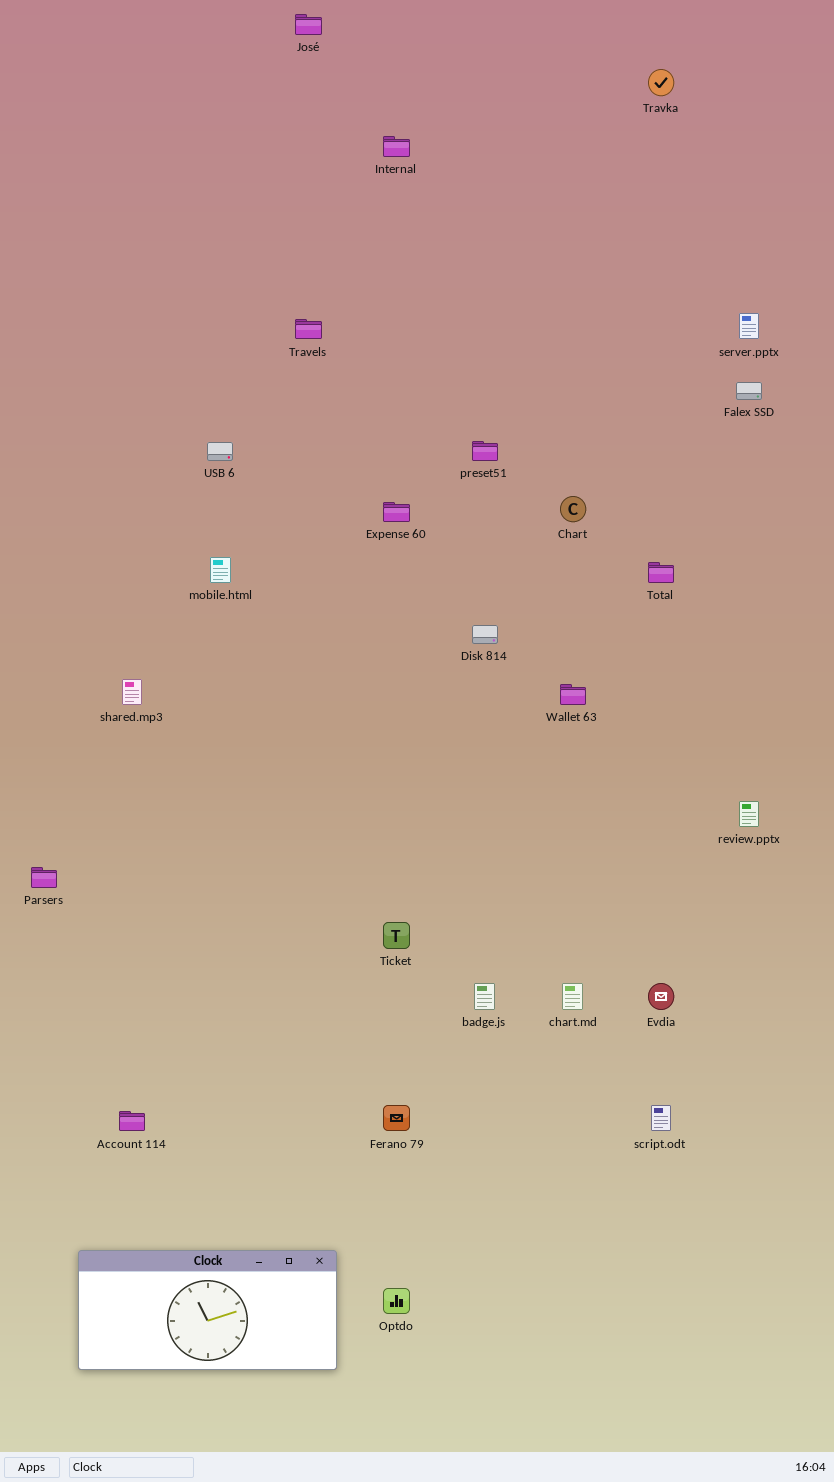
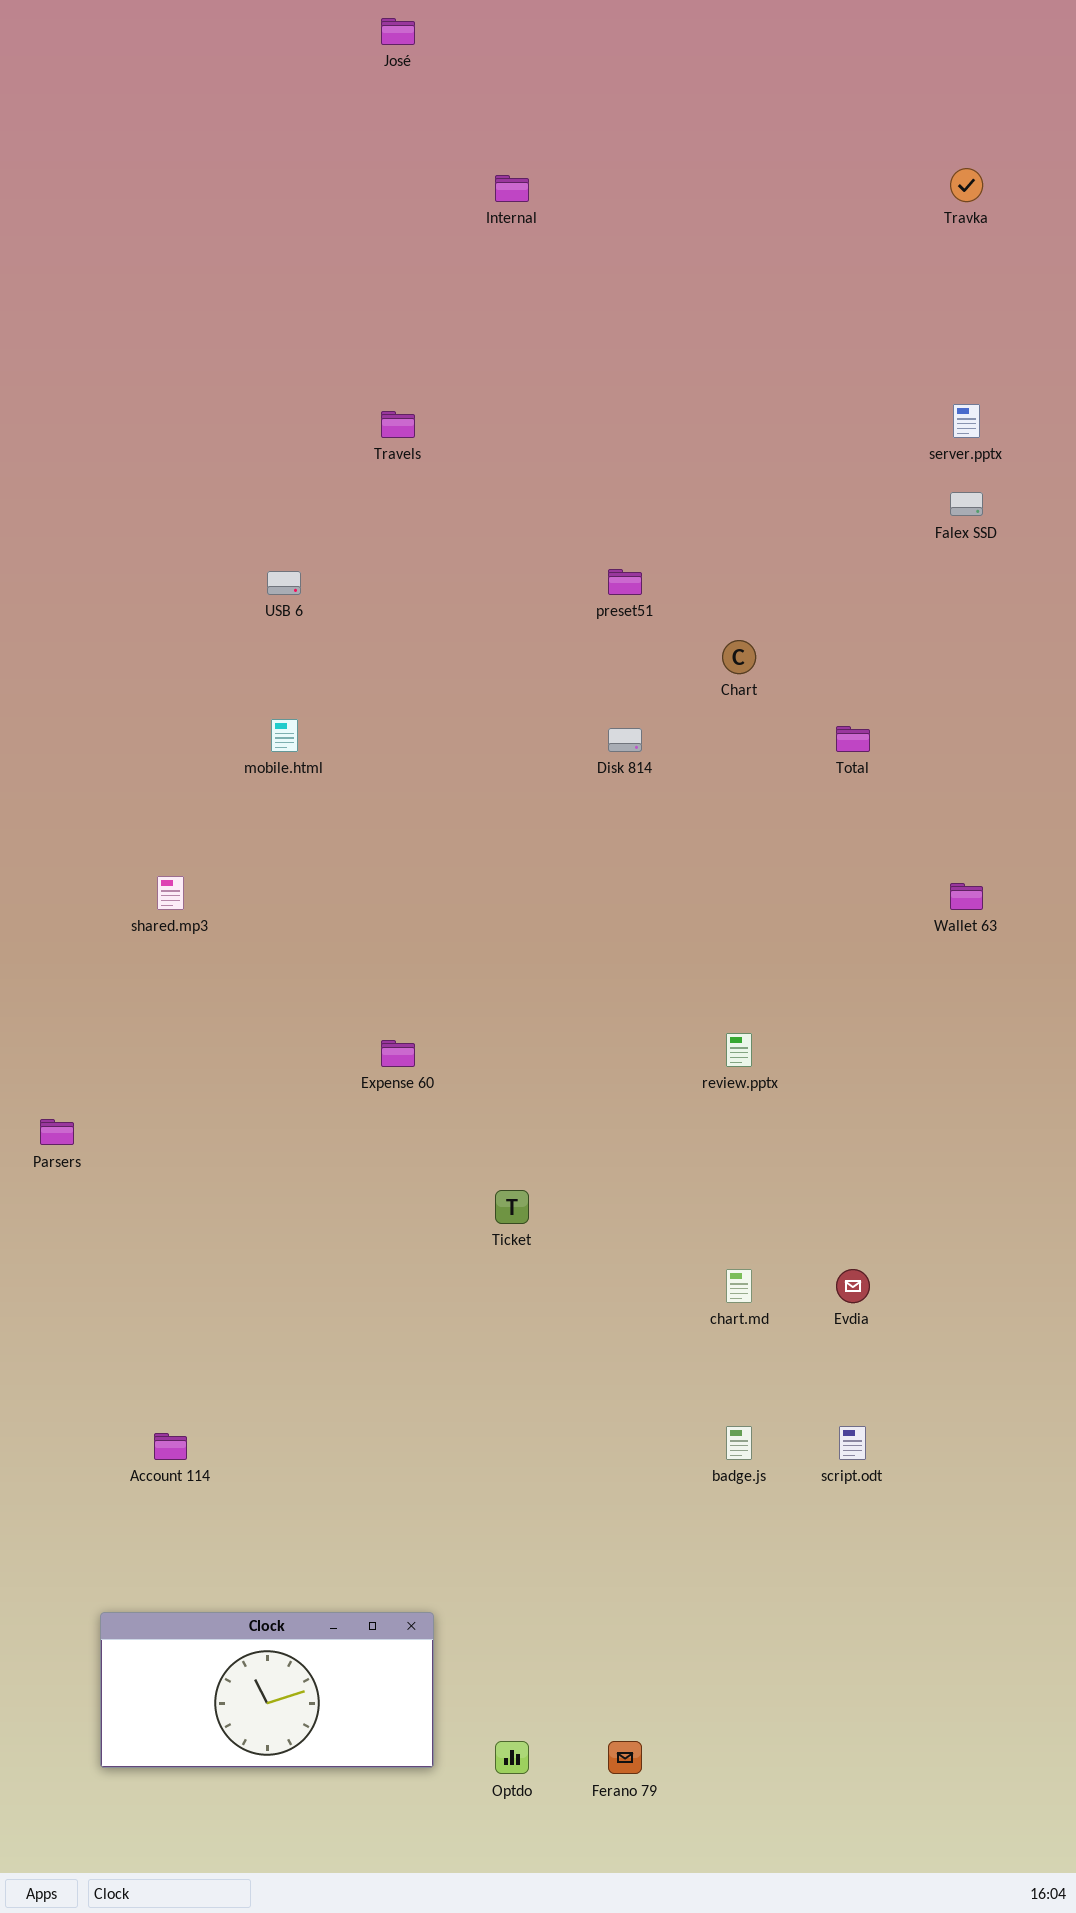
Travka: [648,69,674,96] -> [950,168,983,202], moved
Expense 60: [383,502,410,522] -> [381,1040,415,1067], moved
Disk 814: [472,625,498,644] -> [608,728,642,752], moved
Wallet 63: [560,684,586,705] -> [950,883,983,910], moved
review.pptx: [739,801,759,827] -> [726,1033,752,1067], moved
badge.js: [474,983,495,1010] -> [726,1426,752,1460], moved
Ferano 79: [383,1105,410,1131] -> [608,1741,642,1774], moved
Optdo: [383,1288,410,1314] -> [495,1741,529,1774], moved

